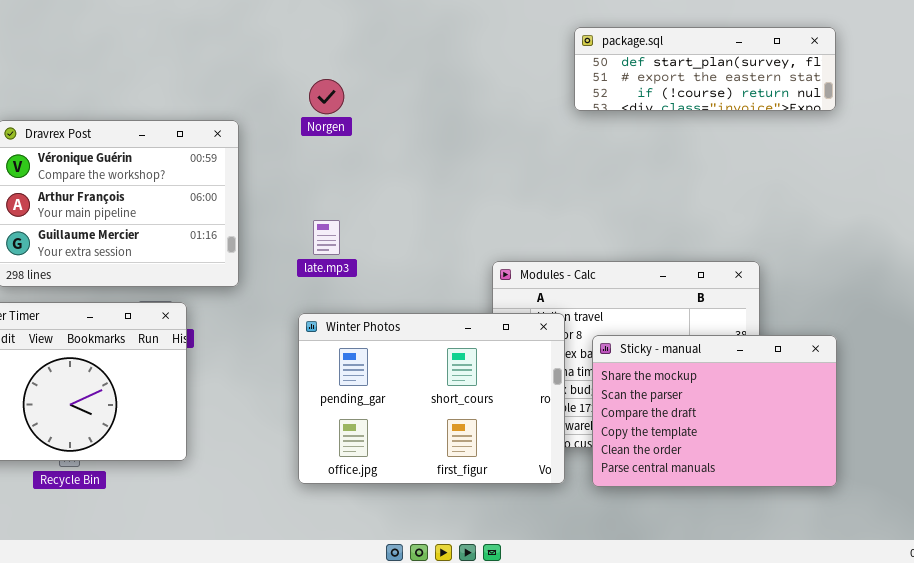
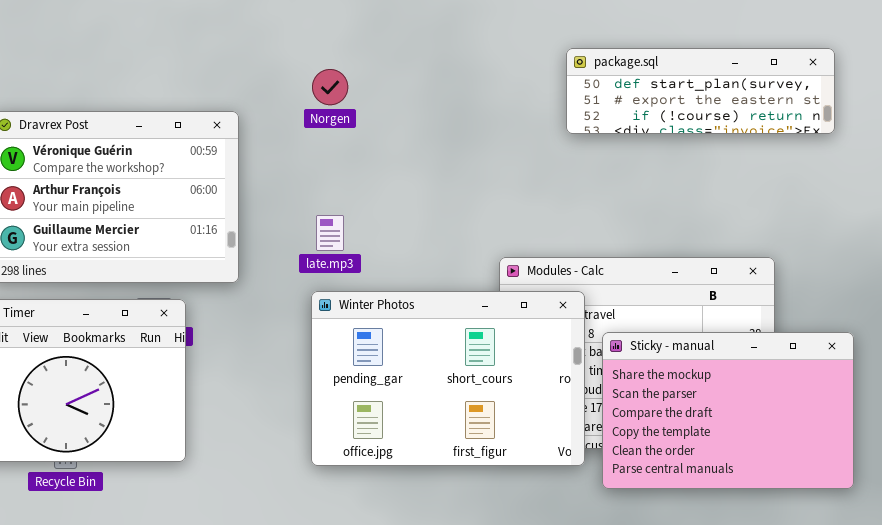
package.sql: [574,27,836,111] -> [566,48,835,134], moved
Winter Photos: [298,313,565,484] -> [311,291,585,466], moved

